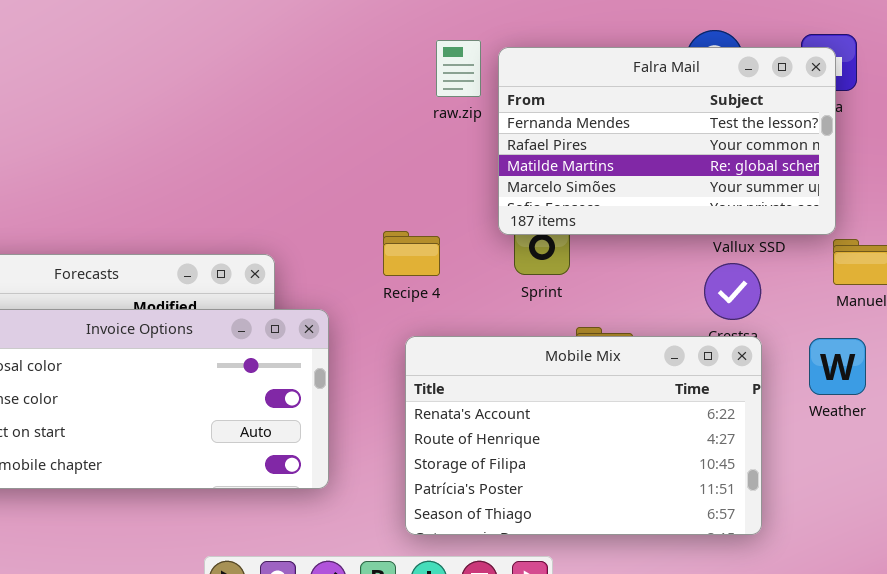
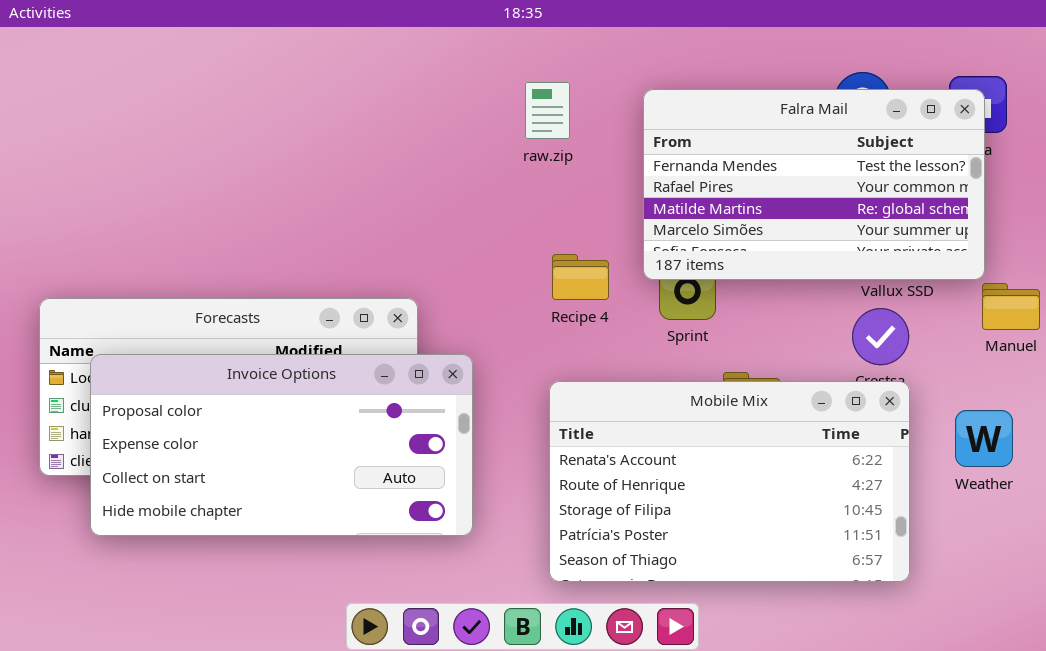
raw.zip: [436,40,481,97] -> [525,82,570,139], moved
Recipe 4: [383,231,440,276] -> [552,254,609,300], moved
Weather: [809,338,866,395] -> [955,410,1013,467], moved

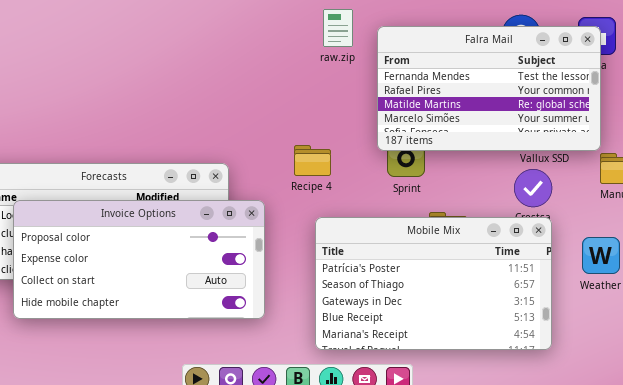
raw.zip: [525,82,570,139] -> [323,9,353,47], moved
Recipe 4: [552,254,609,300] -> [294,145,331,176], moved
Mobile Mix: [549,381,910,582] -> [315,217,552,350], scrolled down 3 rows

